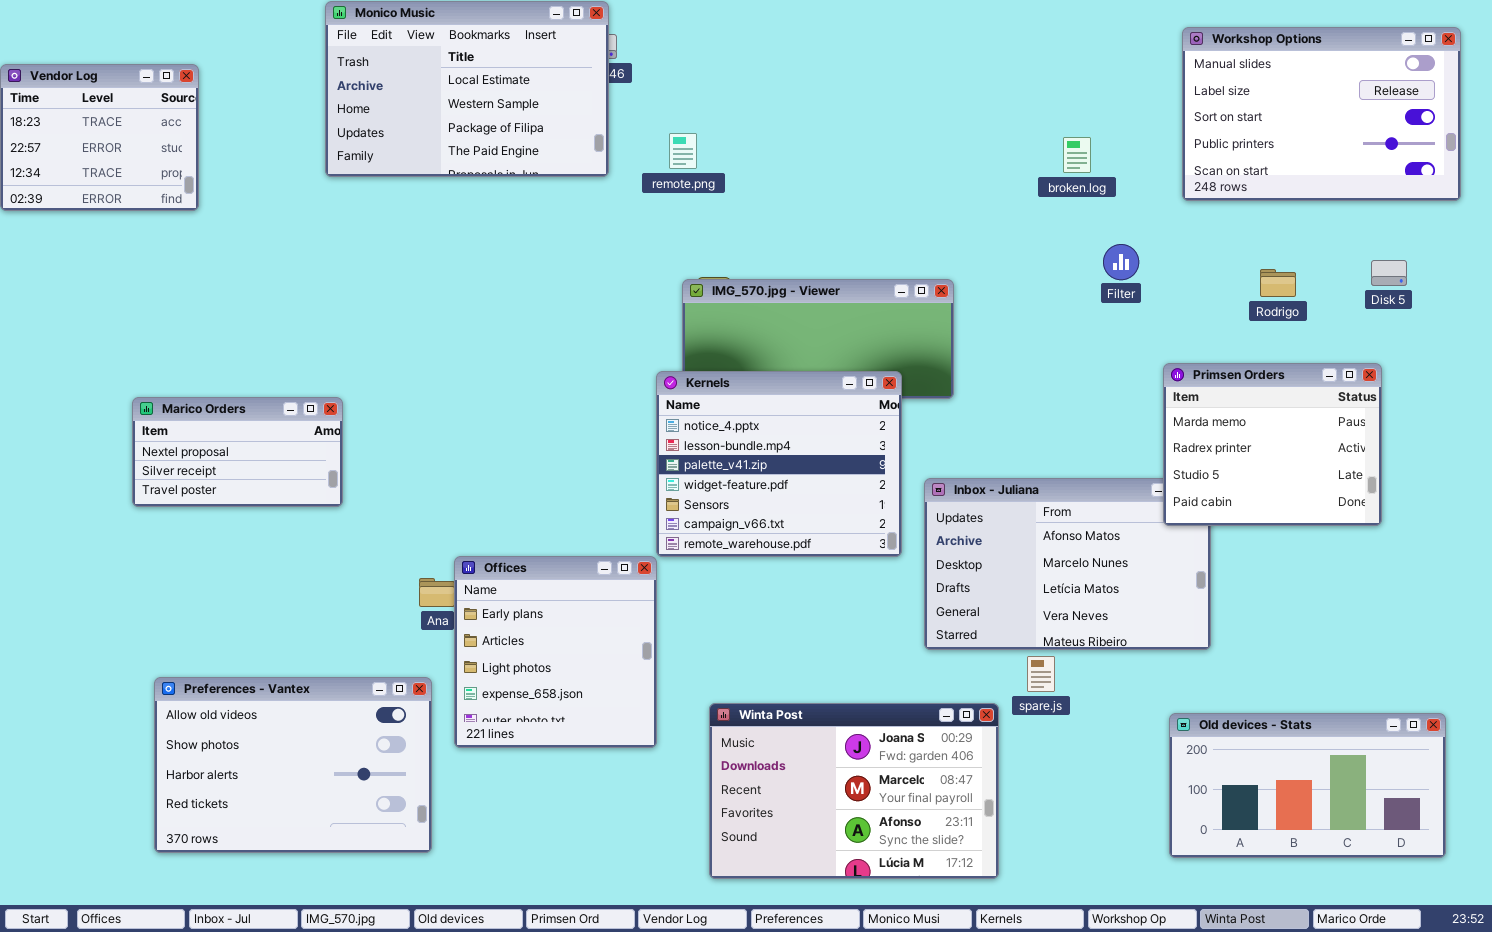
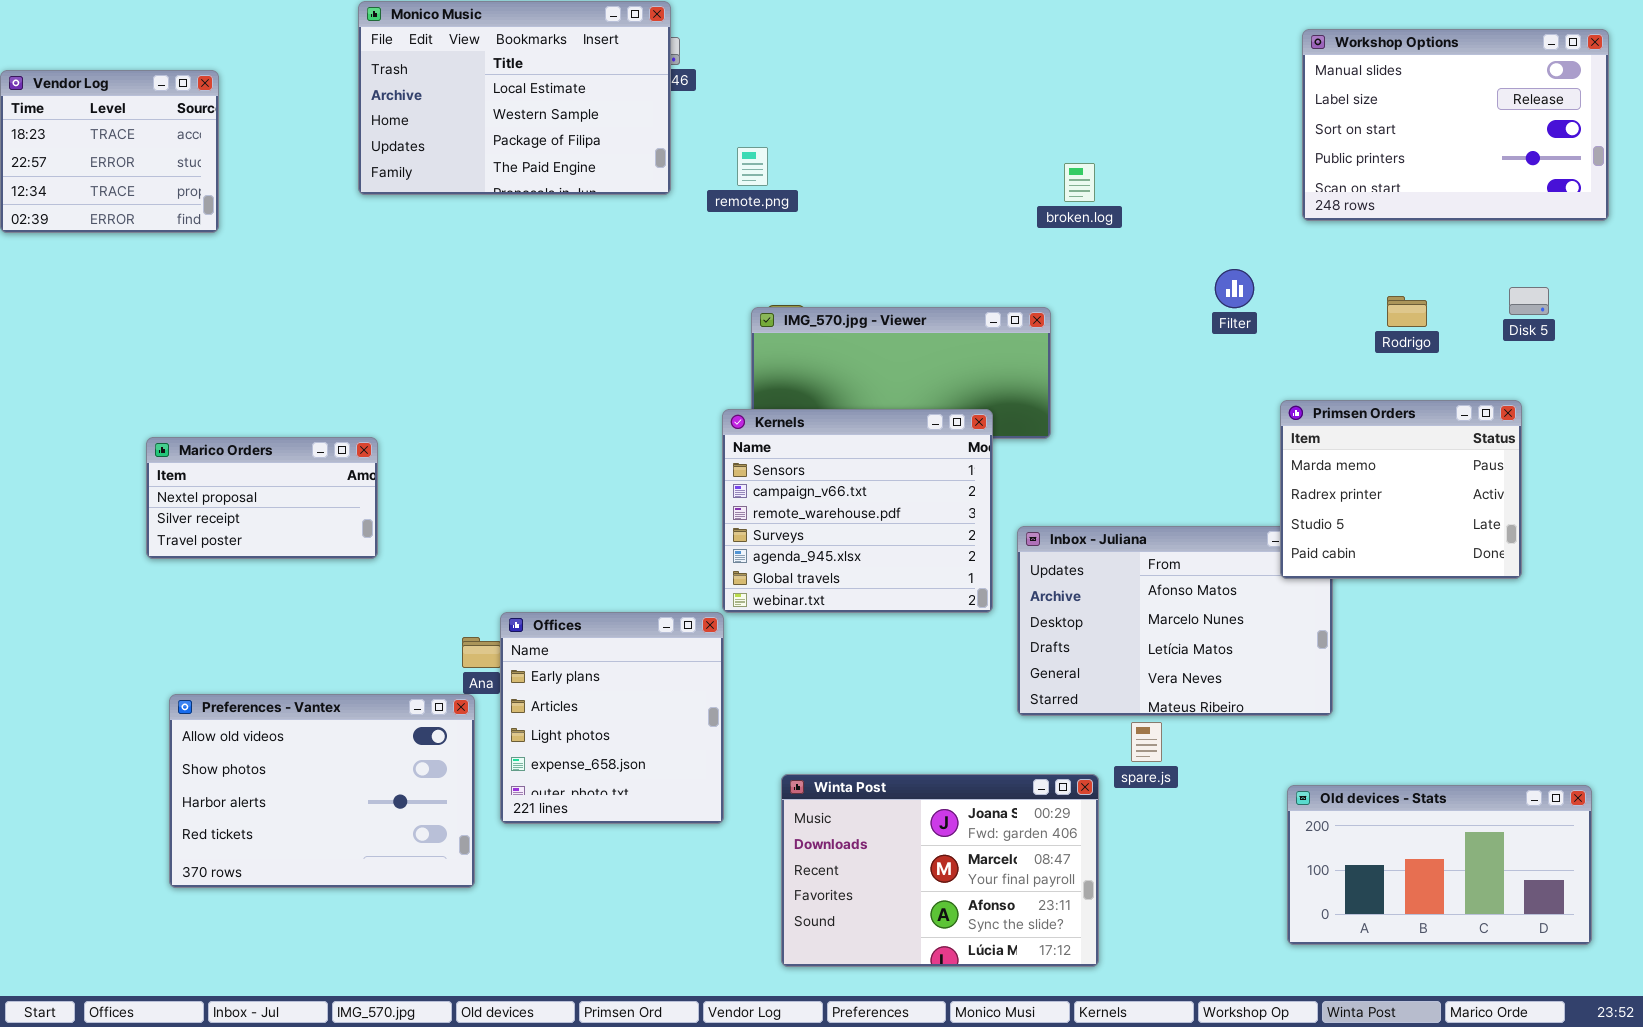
broken.log: [1063,137,1091,173] -> [1064,163,1095,202], moved
Kernels: [656,371,902,557] -> [722,409,993,613], scrolled down 4 rows
Preferences - Vantex: [154,677,432,853] -> [169,694,475,888], moved

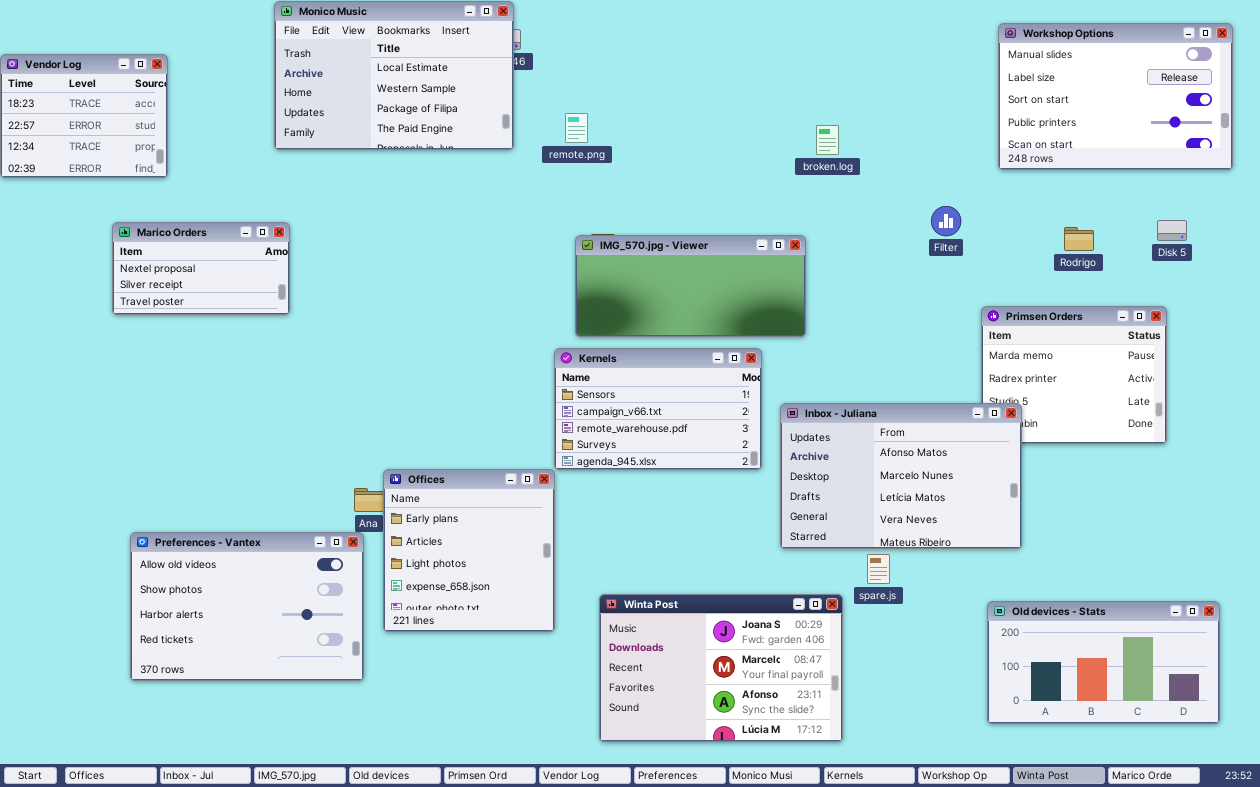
Kernels: [722,409,993,613] -> [554,348,762,470], resized
Marico Orders: [146,437,378,559] -> [112,222,290,315], moved
Inbox - Juliana: [1017,526,1333,716] -> [780,403,1022,549], raised

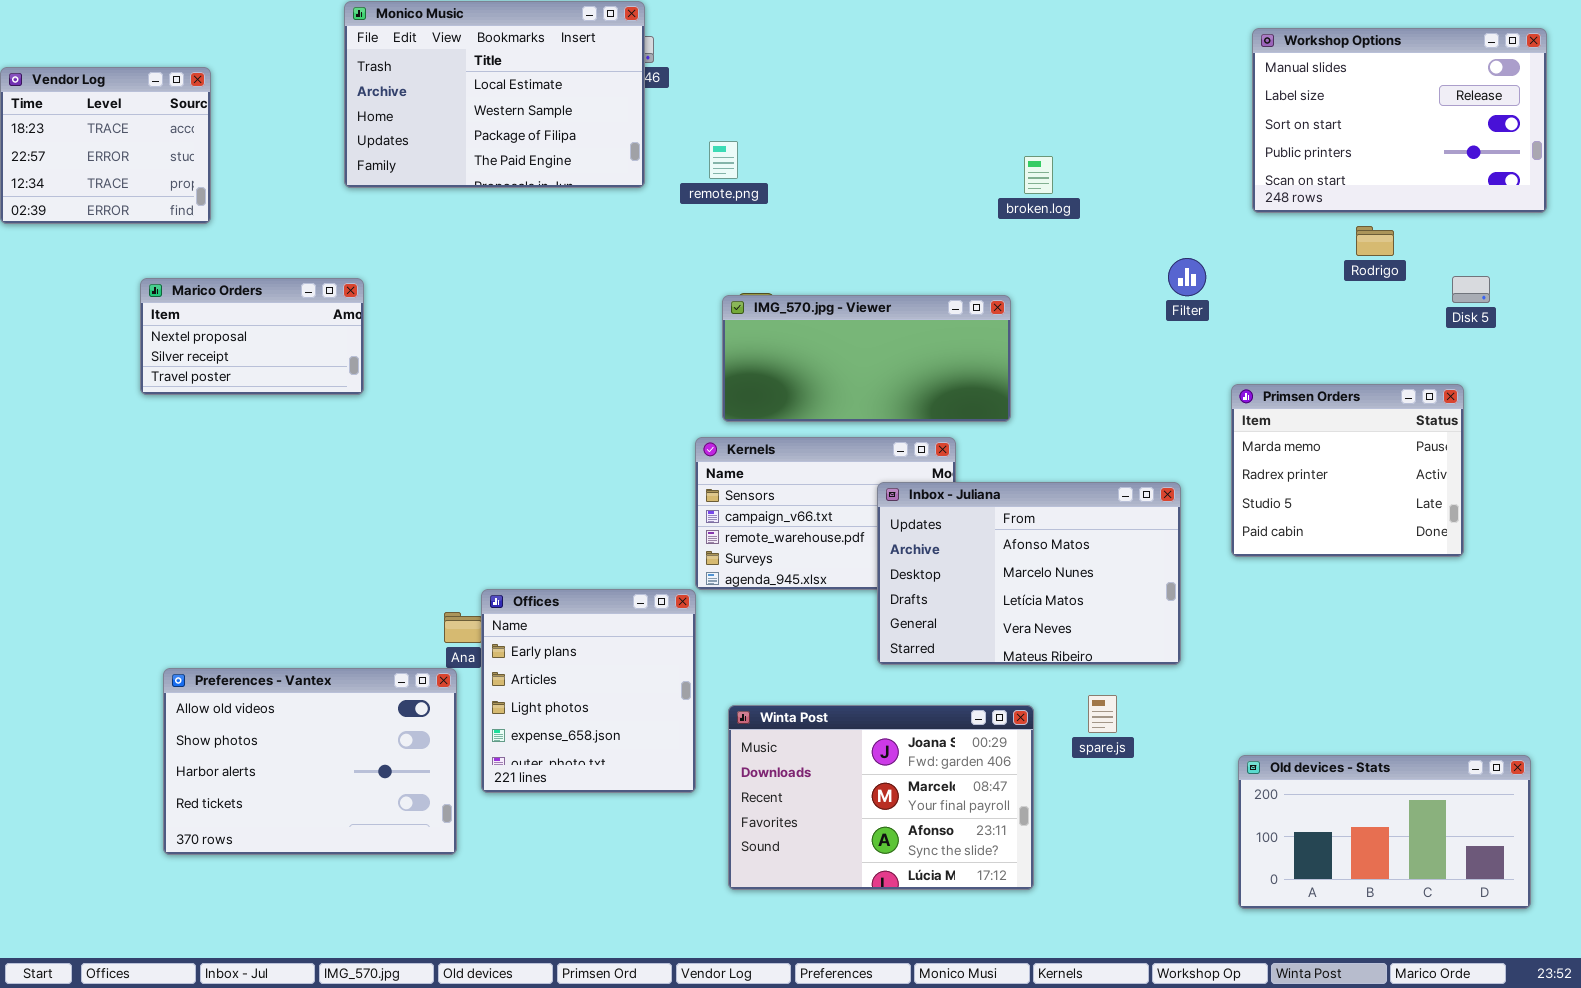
Rodrigo: [1064,227,1094,251] -> [1356,226,1394,256], moved
Inbox - Juliana: [780,403,1022,549] -> [877,482,1181,665], moved
Winta Post: [599,594,843,742] -> [728,705,1034,890], moved

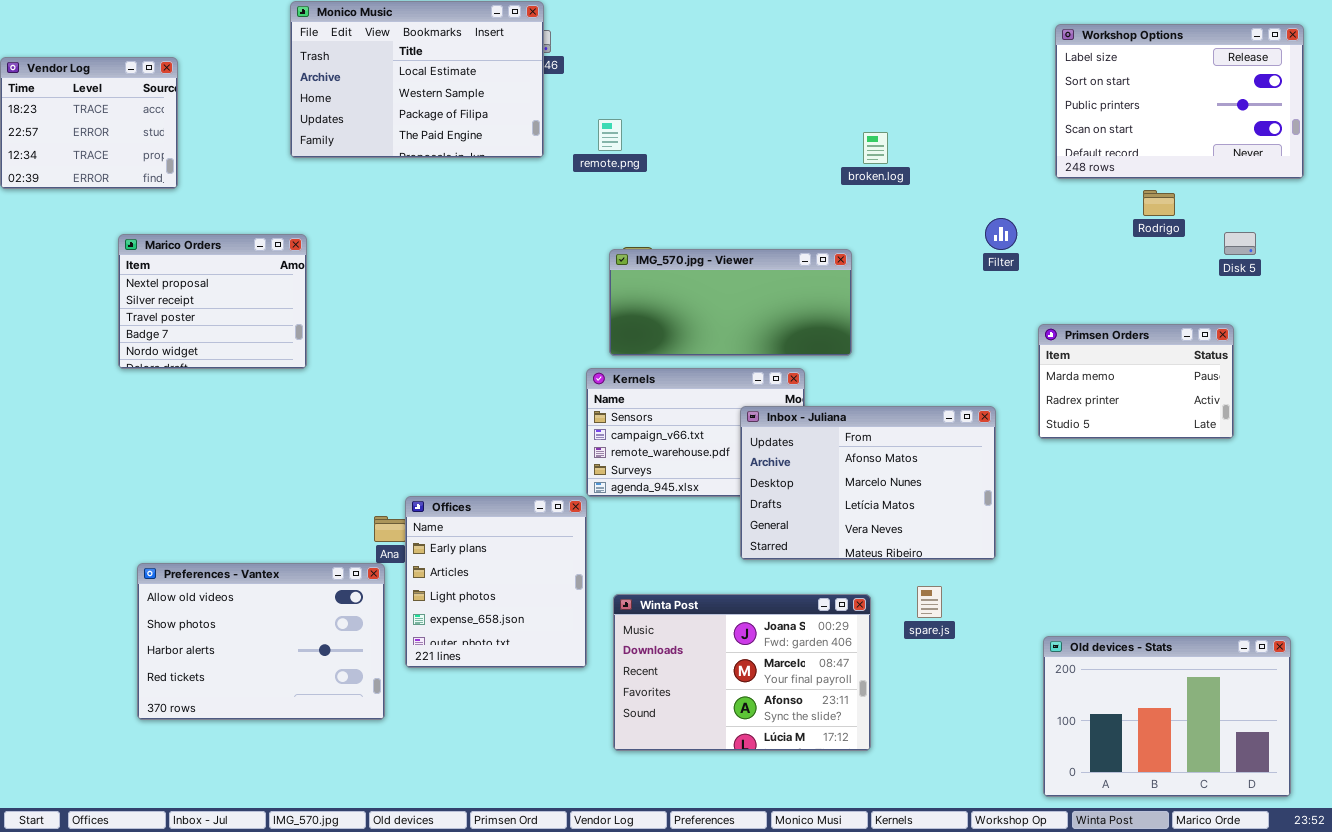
Workshop Options: [1252,28,1547,213] -> [1055,24,1304,179], scrolled down 1 row
Marico Orders: [140,278,364,395] -> [118,234,307,369], resized
Primsen Orders: [1231,384,1464,557] -> [1038,324,1234,439], resized
Old devices - Stats: [1238,755,1531,909] -> [1043,636,1291,797], resized

